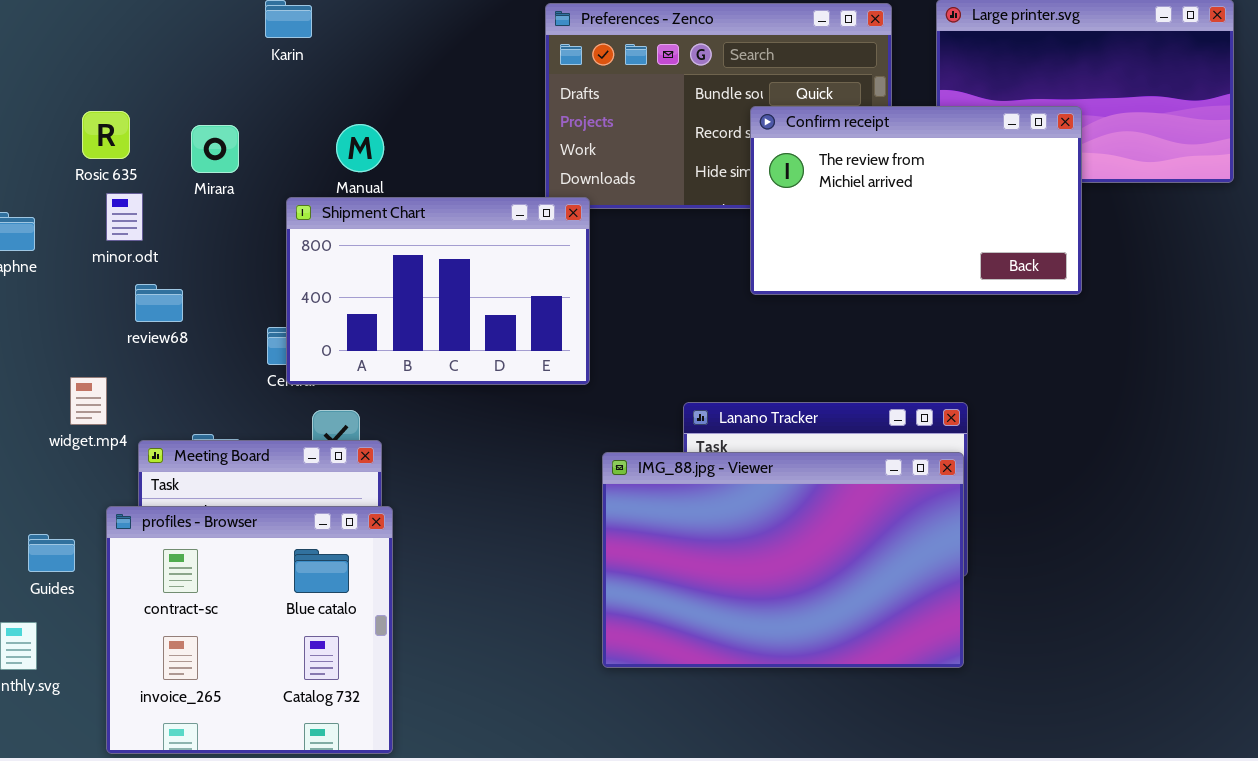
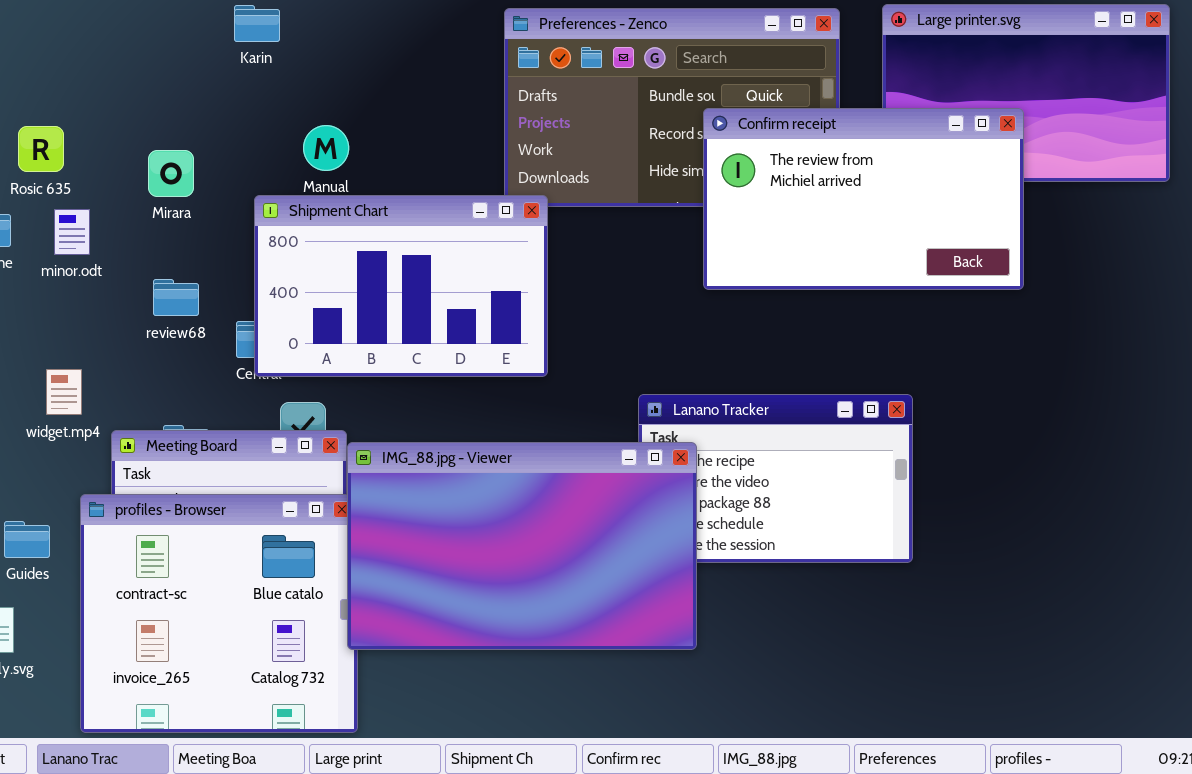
Rosic 635: [82,111,130,159] -> [18,126,64,172], moved
Mirara: [191,125,239,173] -> [148,150,194,197], moved
minor.odt: [106,193,143,241] -> [54,209,90,255], moved
review68: [135,284,183,322] -> [153,279,199,316], moved
IMG_88.jpg - Viewer: [602,452,964,668] -> [347,442,697,650], moved

